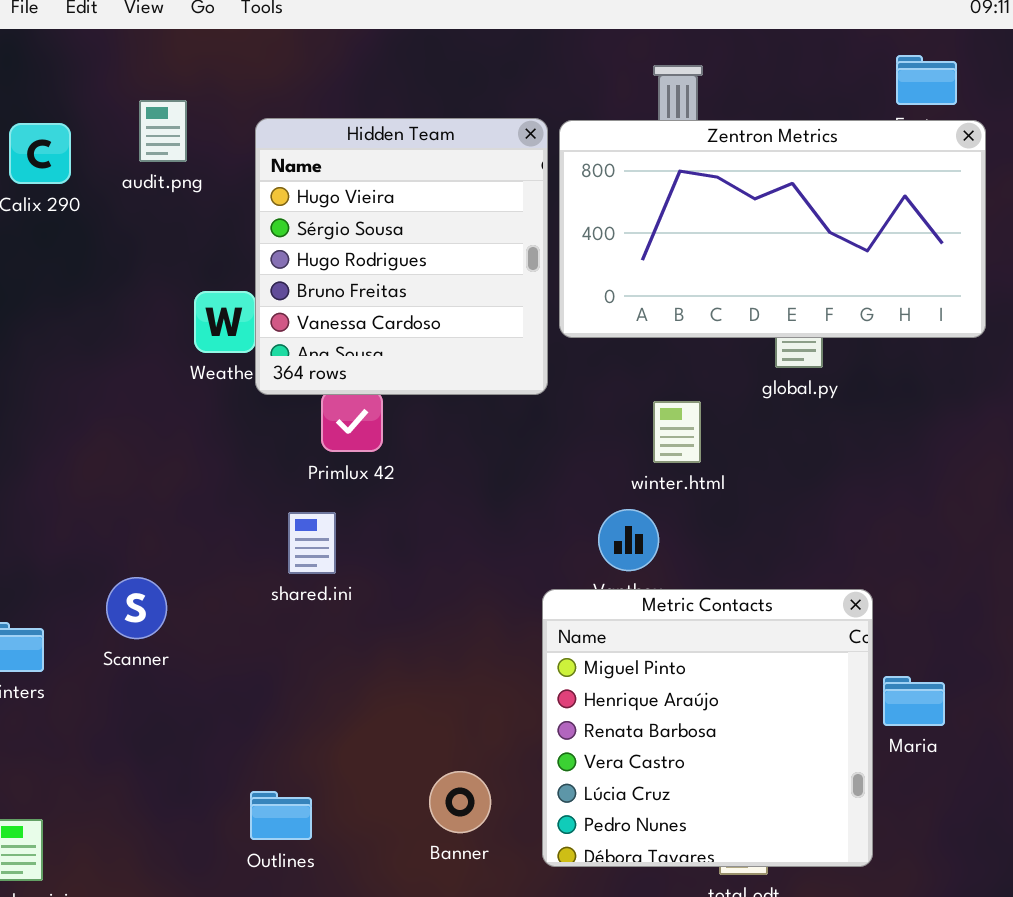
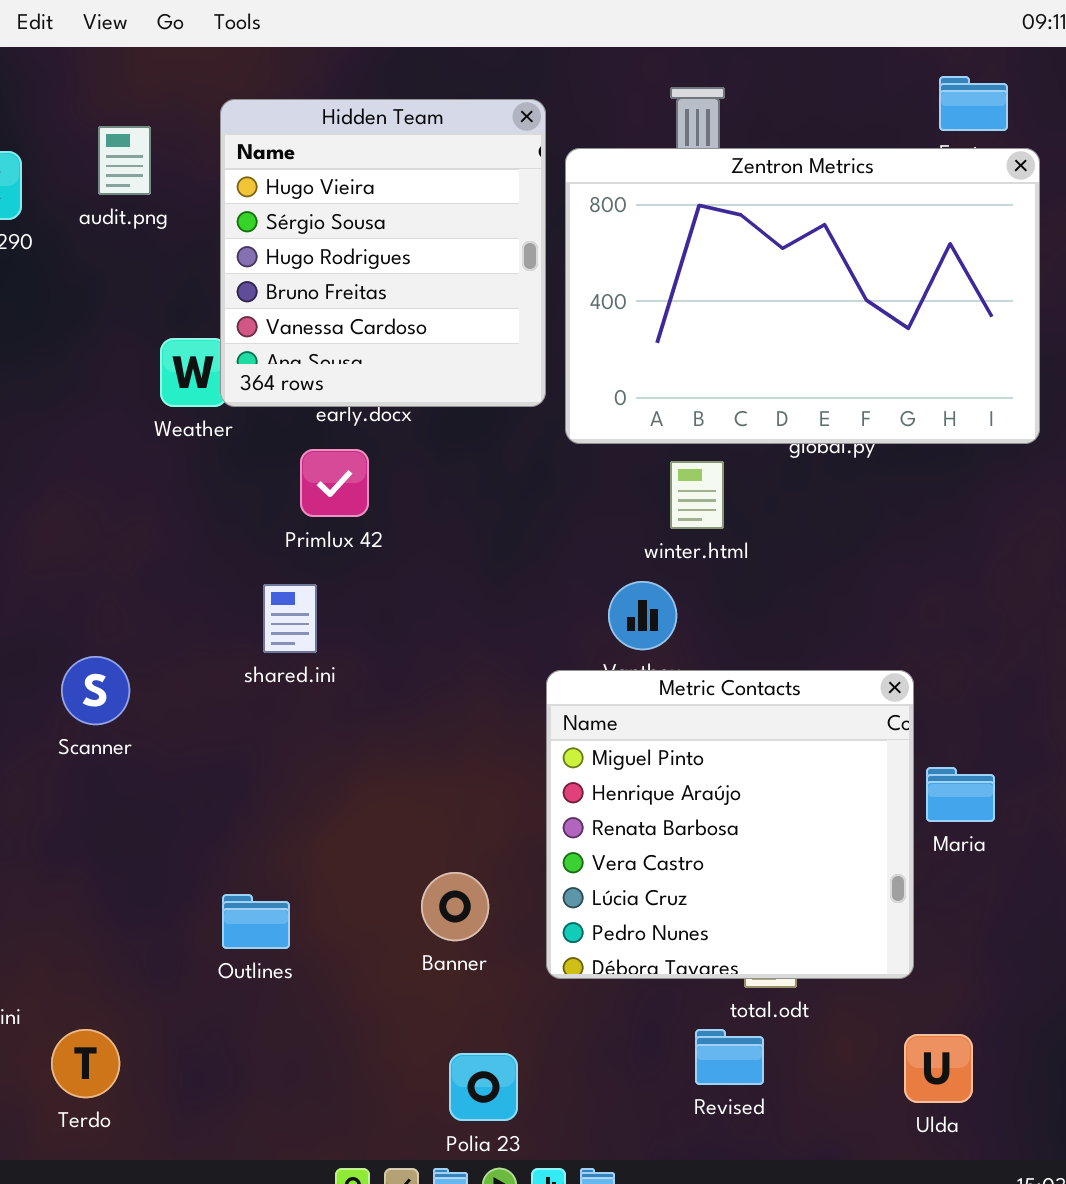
Hidden Team: [255,118,548,395] -> [220,99,546,407], moved
Zentron Metrics: [559,120,986,338] -> [565,148,1040,444], resized

